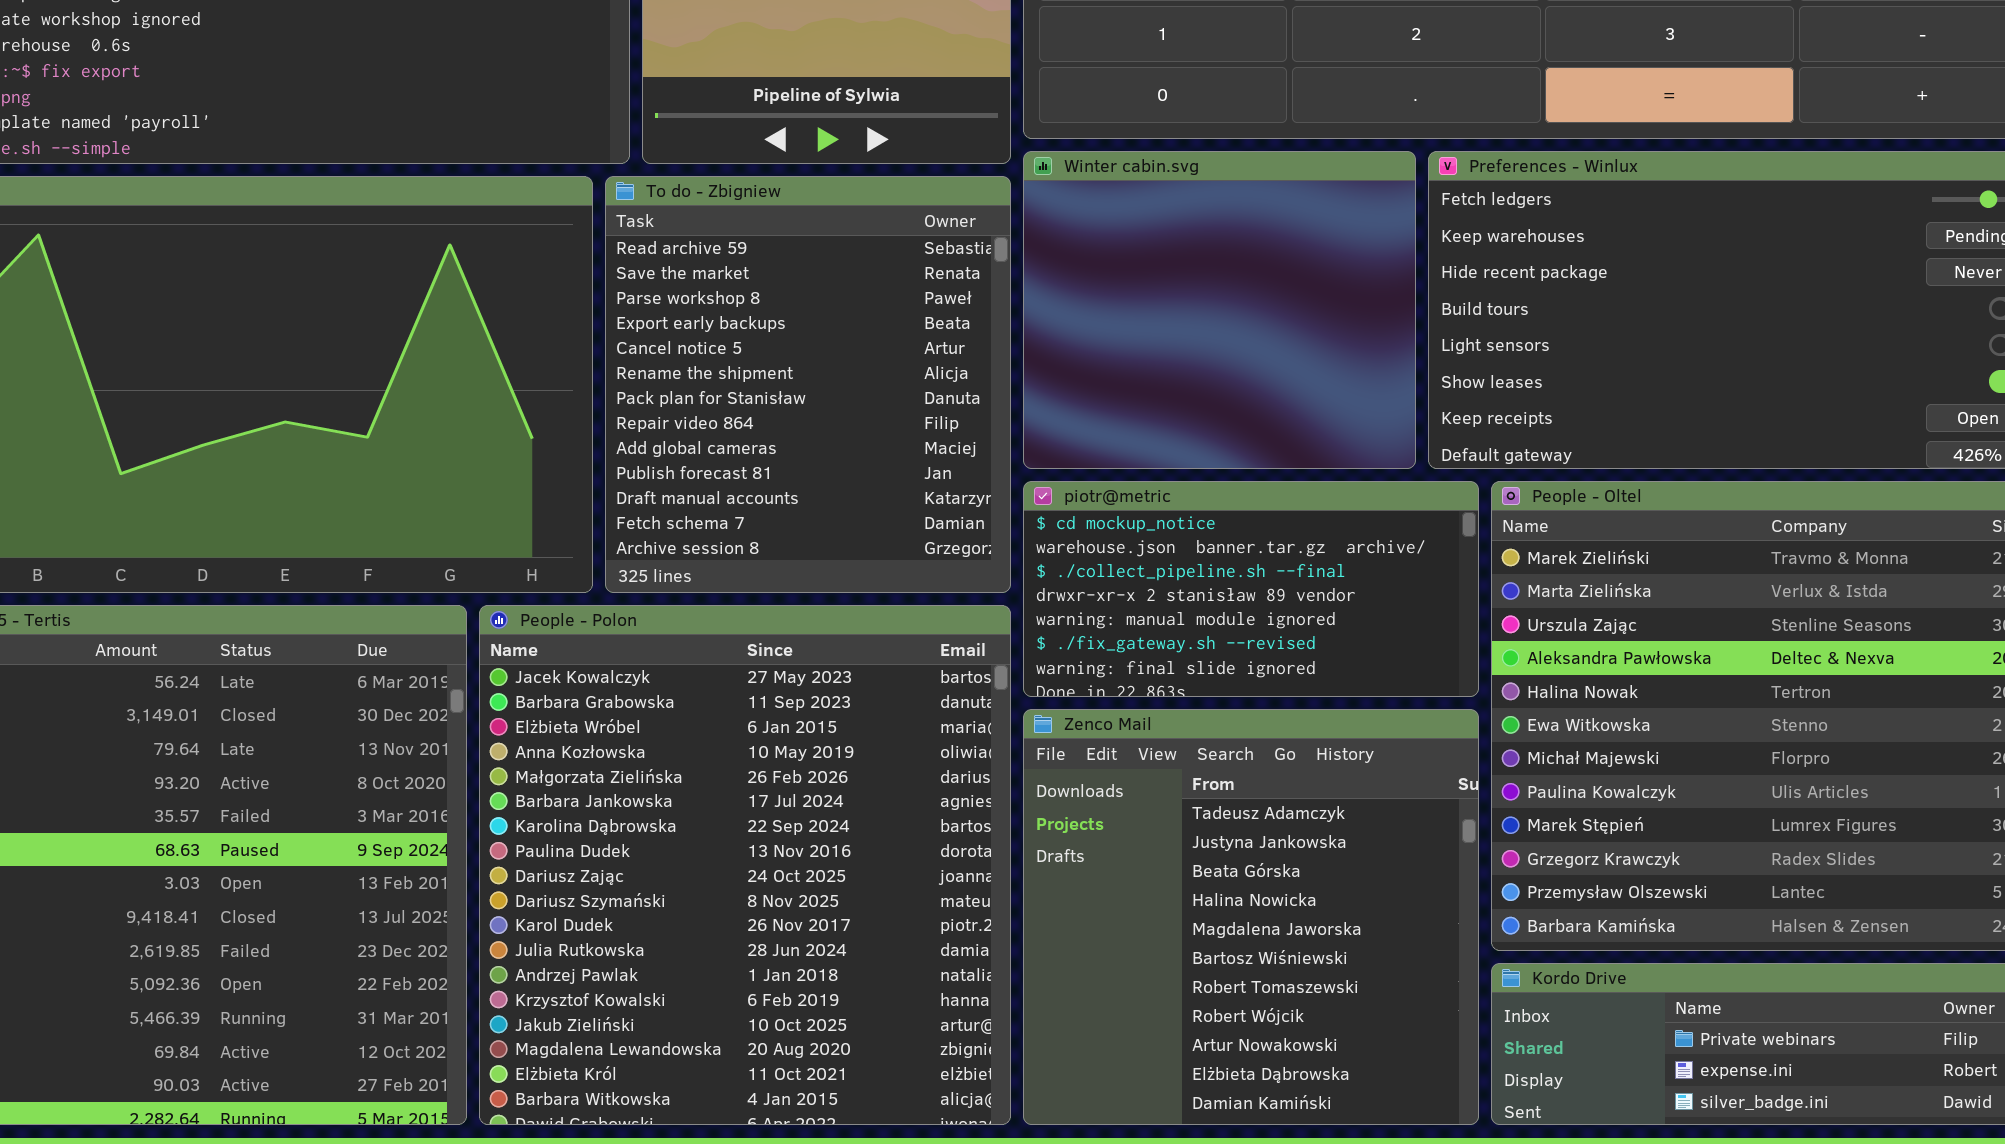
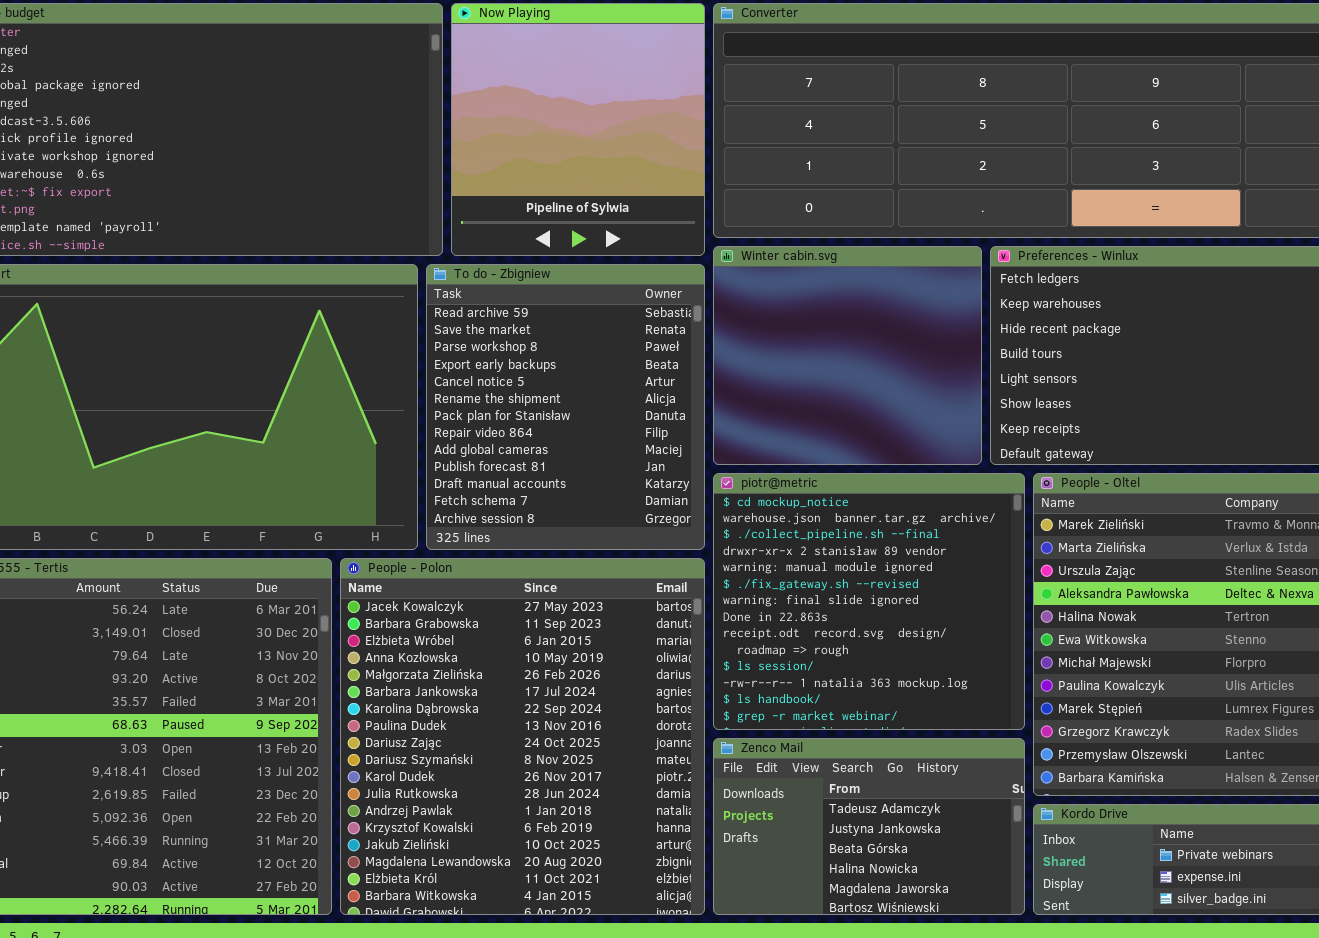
piotr@metric: [1023,481,1479,697] -> [713,473,1025,730], resized
Zenco Mail: [1023,709,1479,1125] -> [713,738,1025,915], resized

